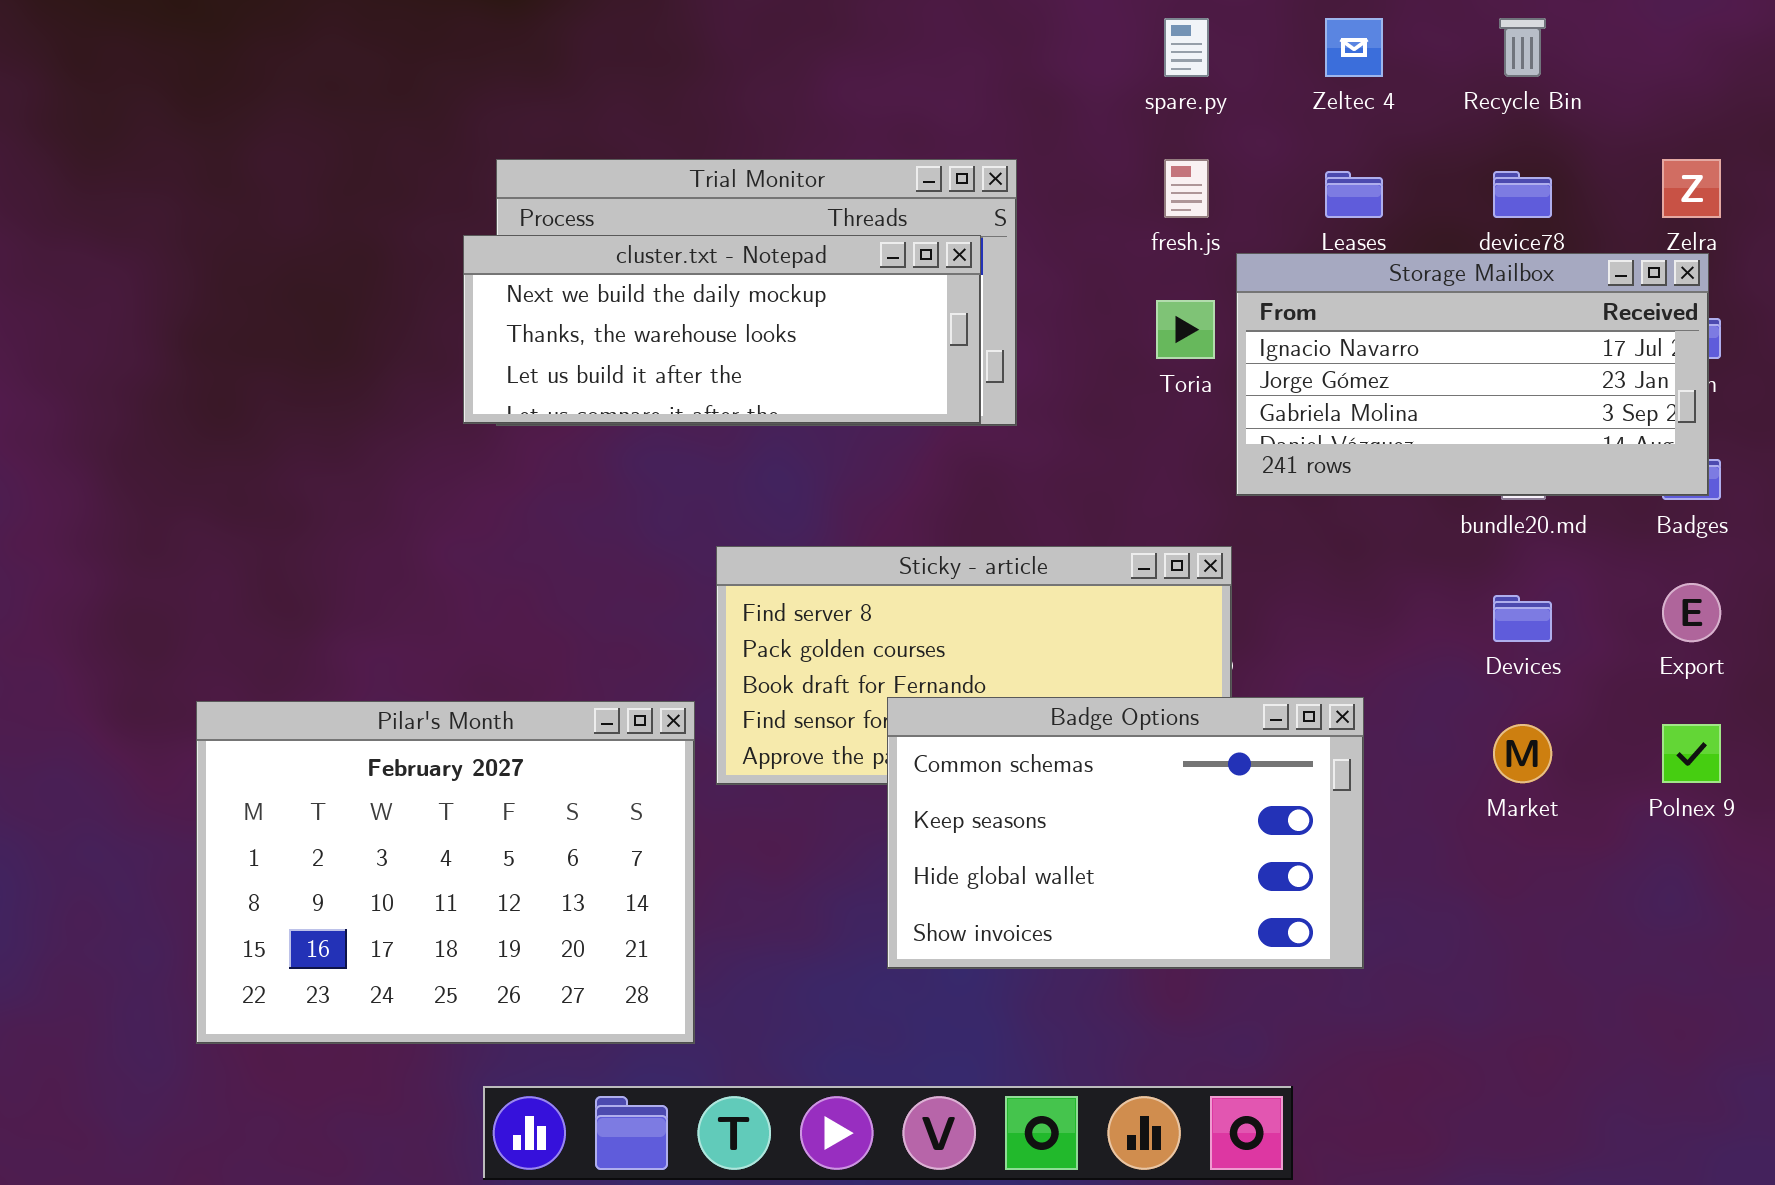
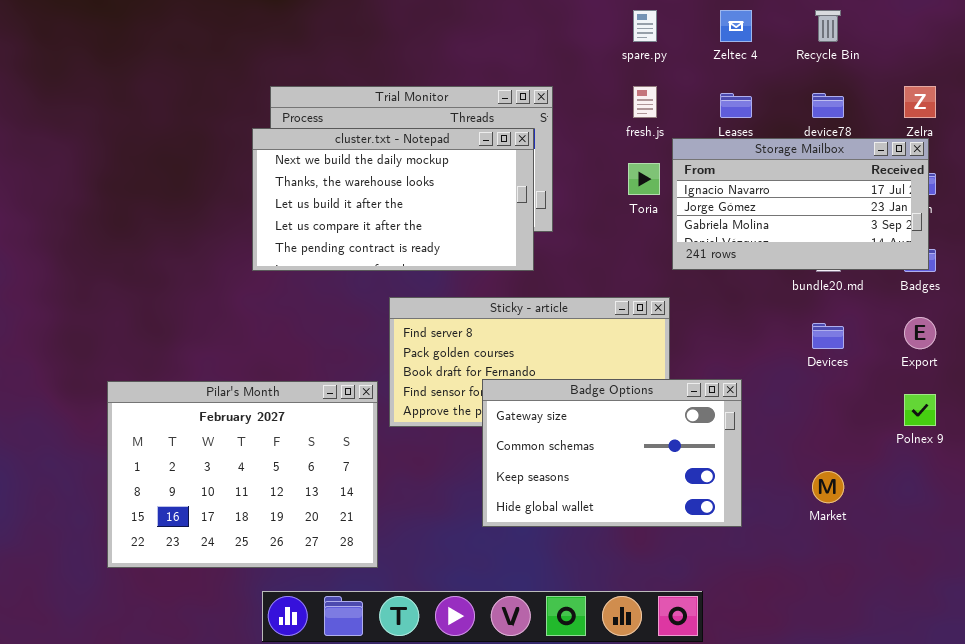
cluster.txt - Notepad: [463,235,981,424] -> [252,128,534,271], resized
Badge Options: [887,697,1364,969] -> [482,379,742,527], scrolled up 1 row
Market: [1493,724,1552,783] -> [812,471,844,503], moved

